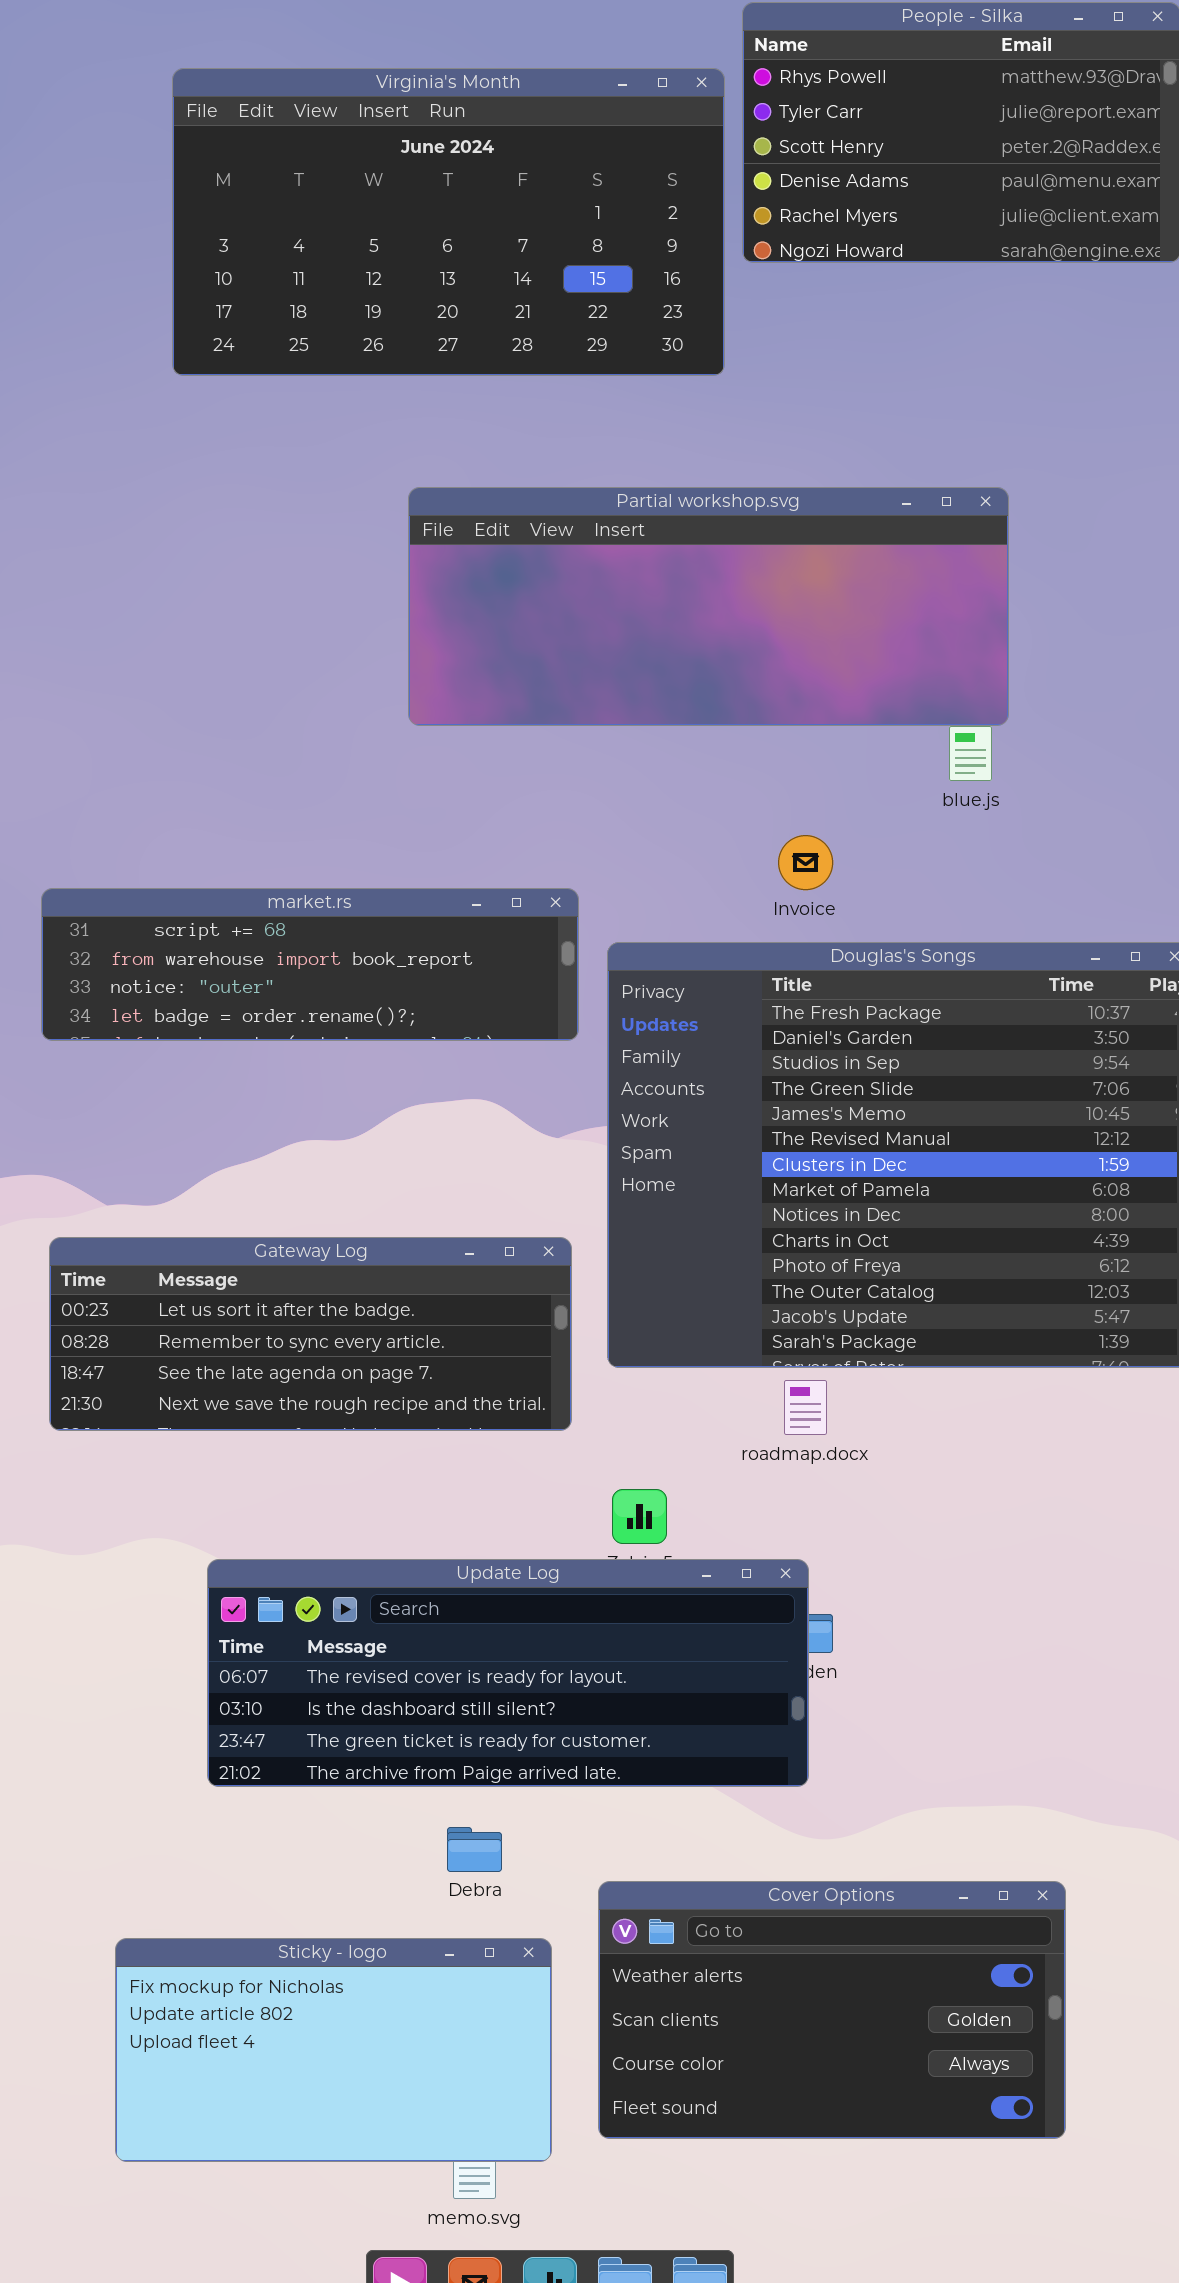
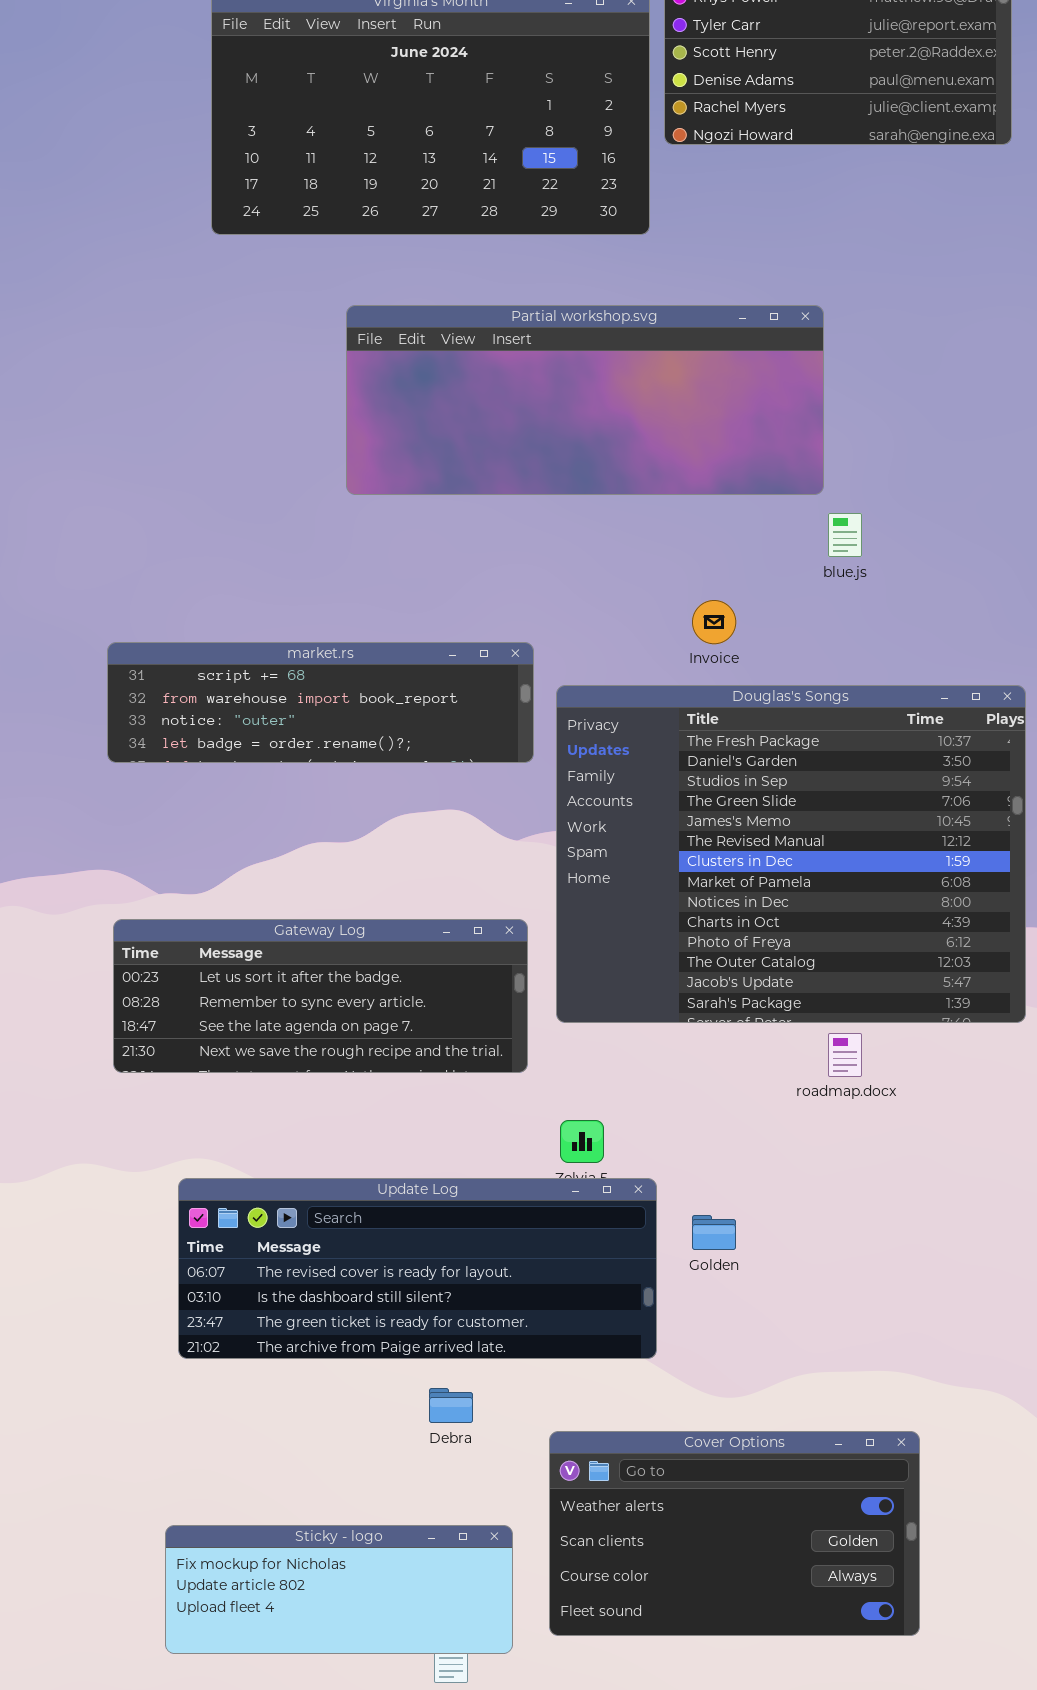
Partial workshop.svg: [408,487,1009,726] -> [346,305,824,495], moved
roadmap.docx: [784,1380,827,1435] -> [828,1033,862,1077], moved
Update Log: [207,1559,809,1787] -> [178,1178,657,1359], moved
Sticky - logo: [115,1938,552,2162] -> [165,1525,513,1654], resized

